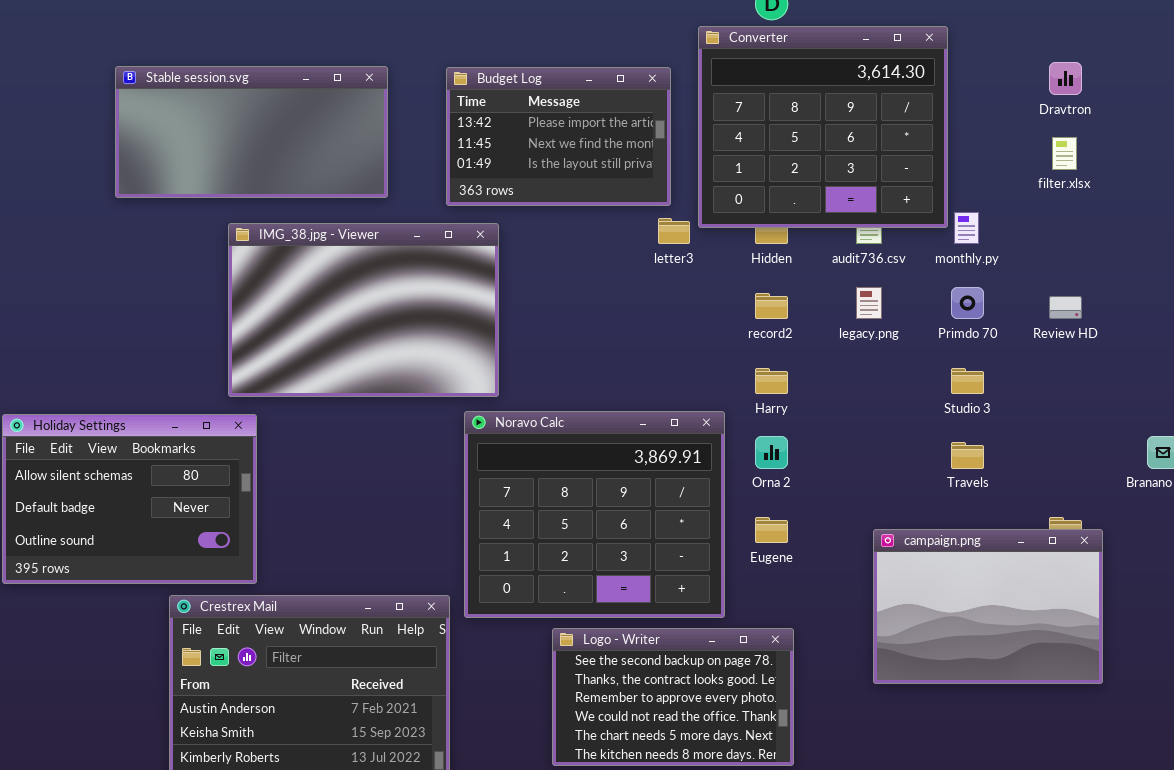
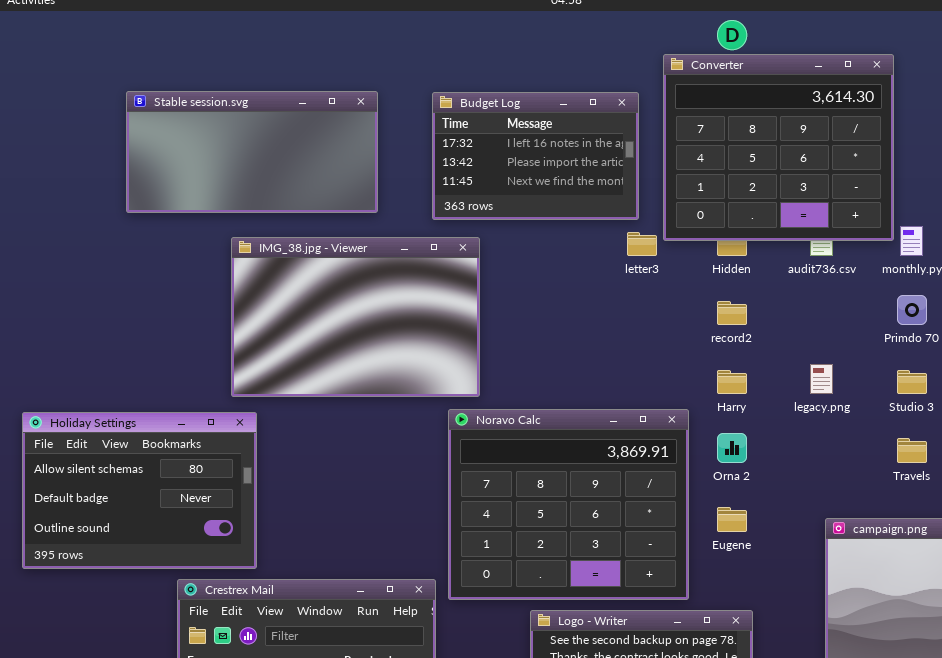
Budget Log: [446,67,671,206] -> [432,92,639,220], scrolled up 1 row
legacy.png: [856,287,882,319] -> [810,364,833,394], moved

